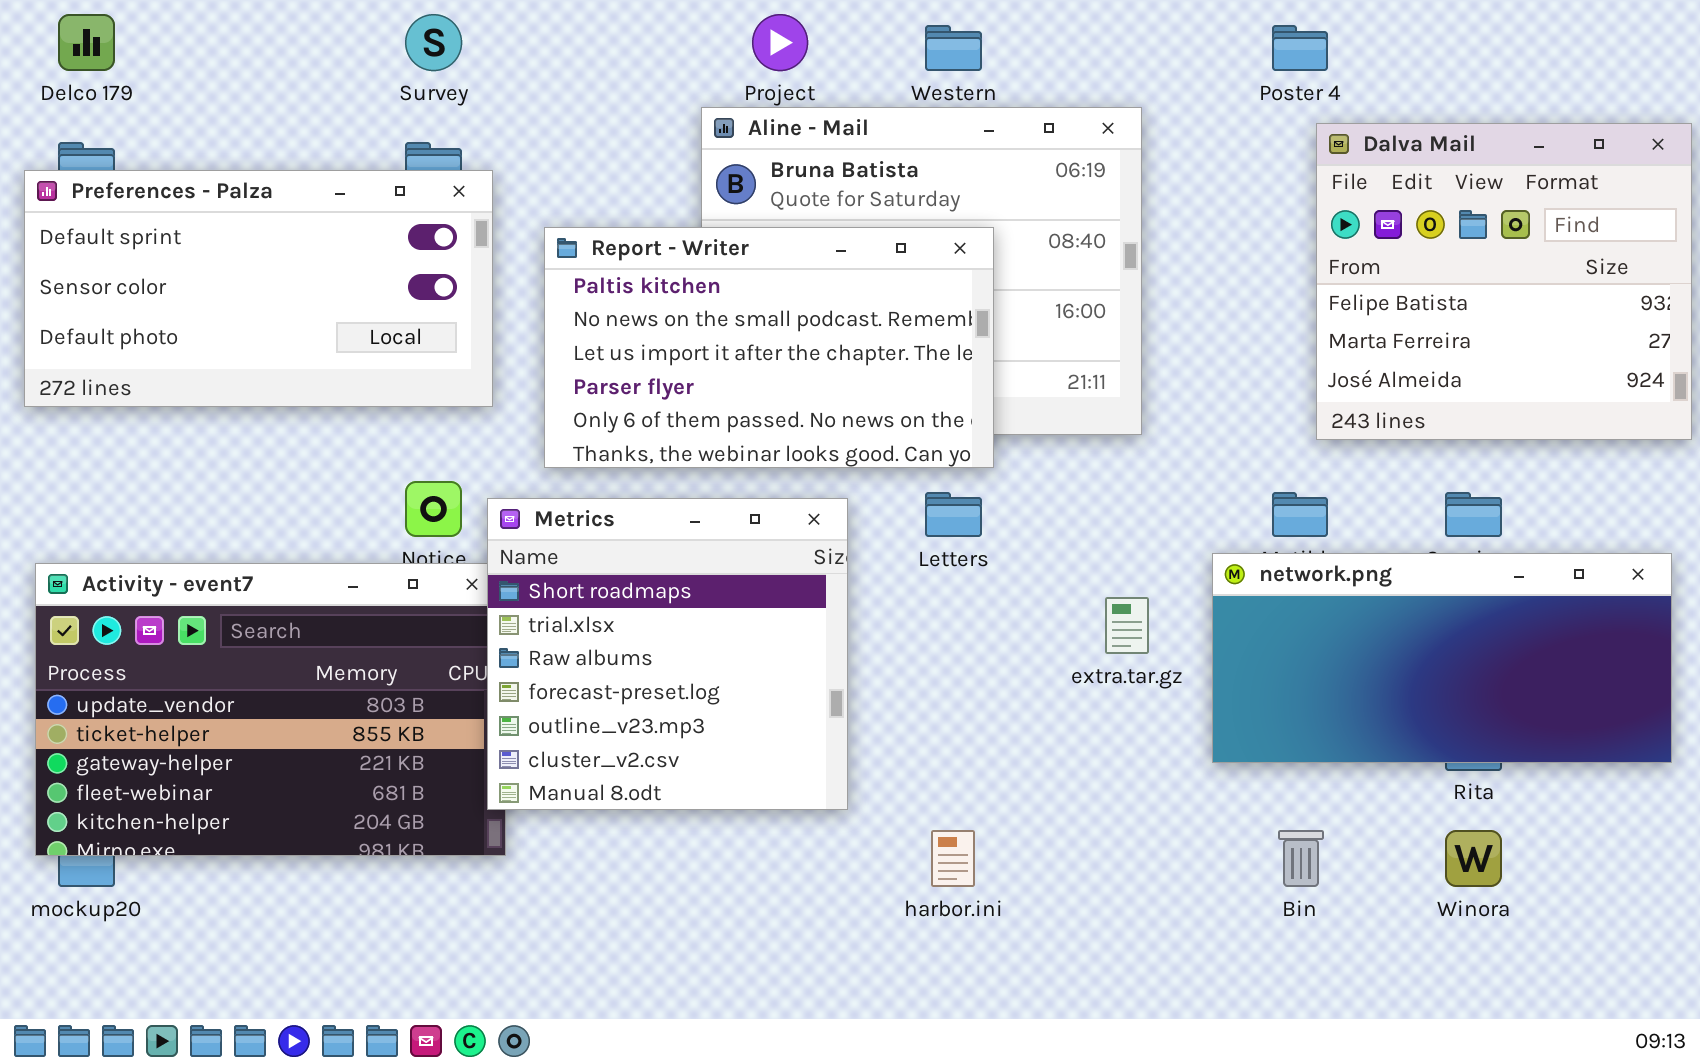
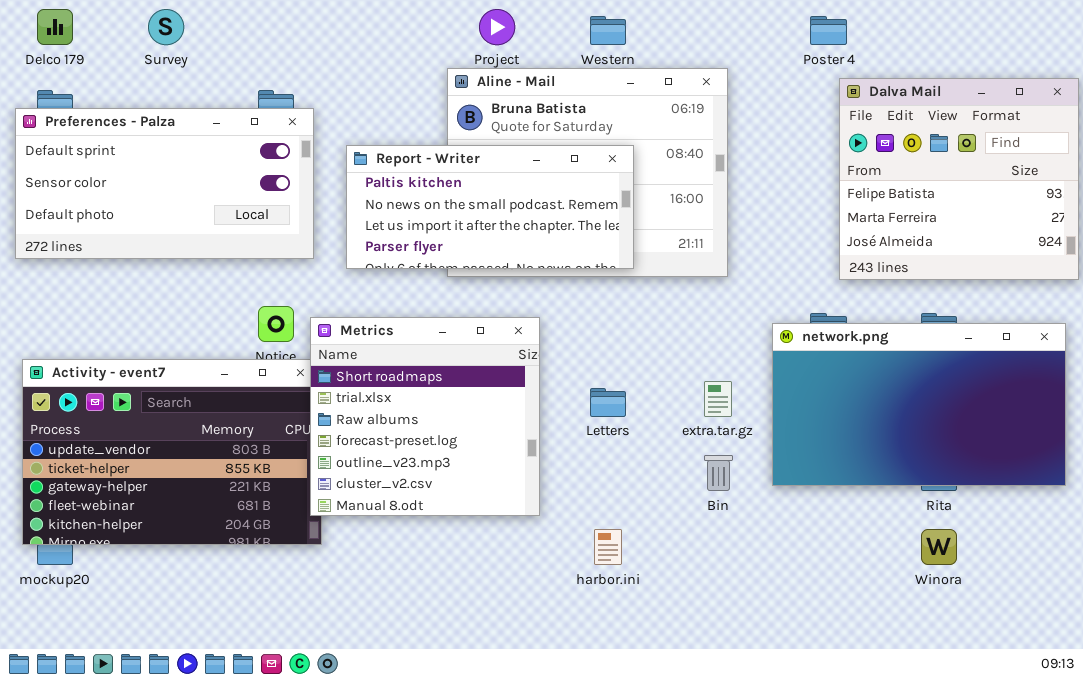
Survey: [405,14,462,71] -> [148,9,184,45], moved
Report - Writer: [544,227,994,468] -> [346,145,634,269], resized
Letters: [925,492,982,537] -> [590,388,626,417], moved
network.png: [1212,553,1672,763] -> [772,323,1066,486], resized
Bin: [1278,830,1324,887] -> [704,455,733,491], moved

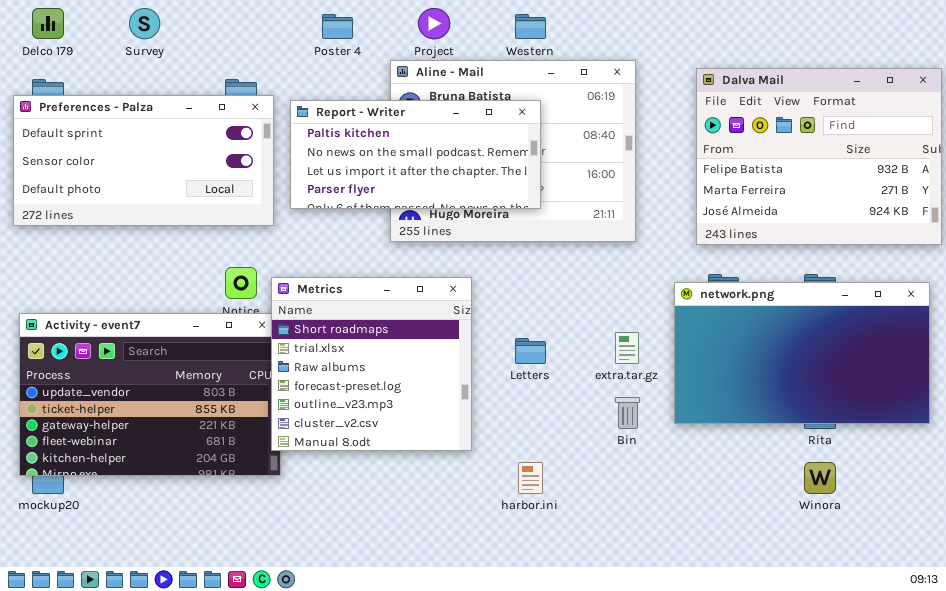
Poster 4: [810,16,847,45] -> [322,14,353,39], moved
Dalva Mail: [839,78,1079,280] -> [696,68,942,245], resized
Report - Writer: [346,145,634,269] -> [290,100,541,209], moved

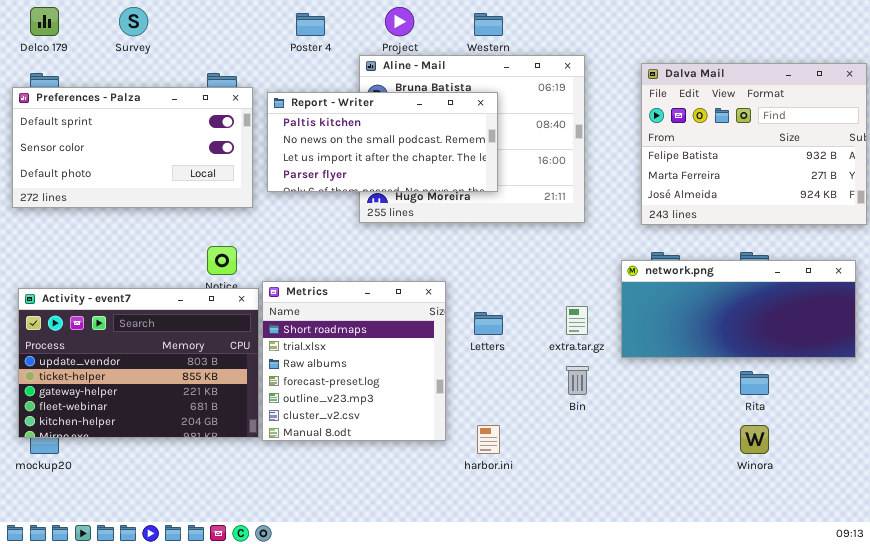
Metrics: [271,277,472,451] -> [262,281,446,441], moved
network.png: [674,282,930,424] -> [621,260,856,358], resized

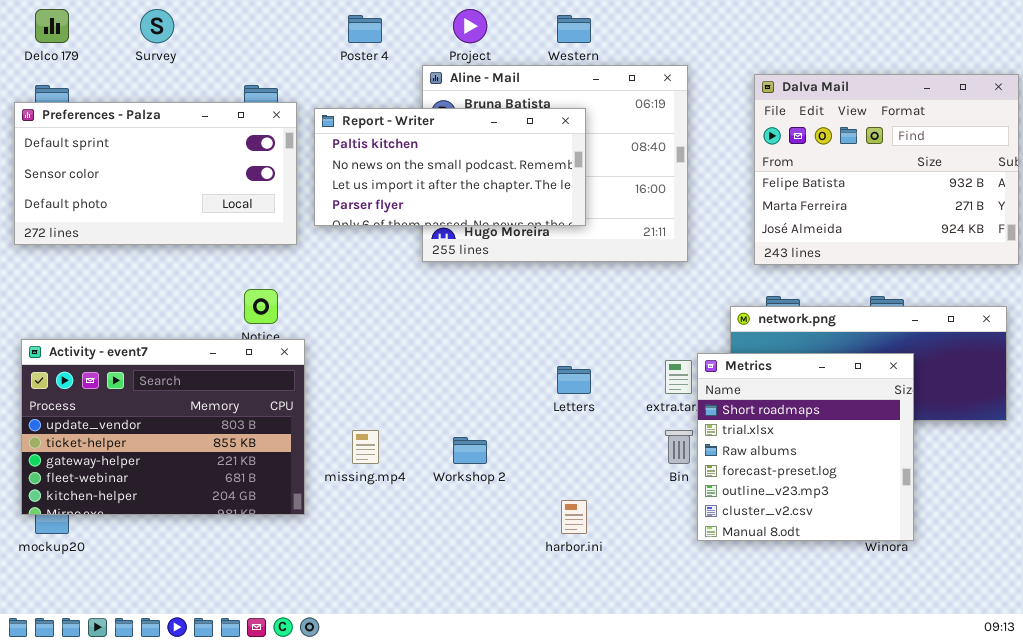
Metrics: [262,281,446,441] -> [697,353,914,541], moved

